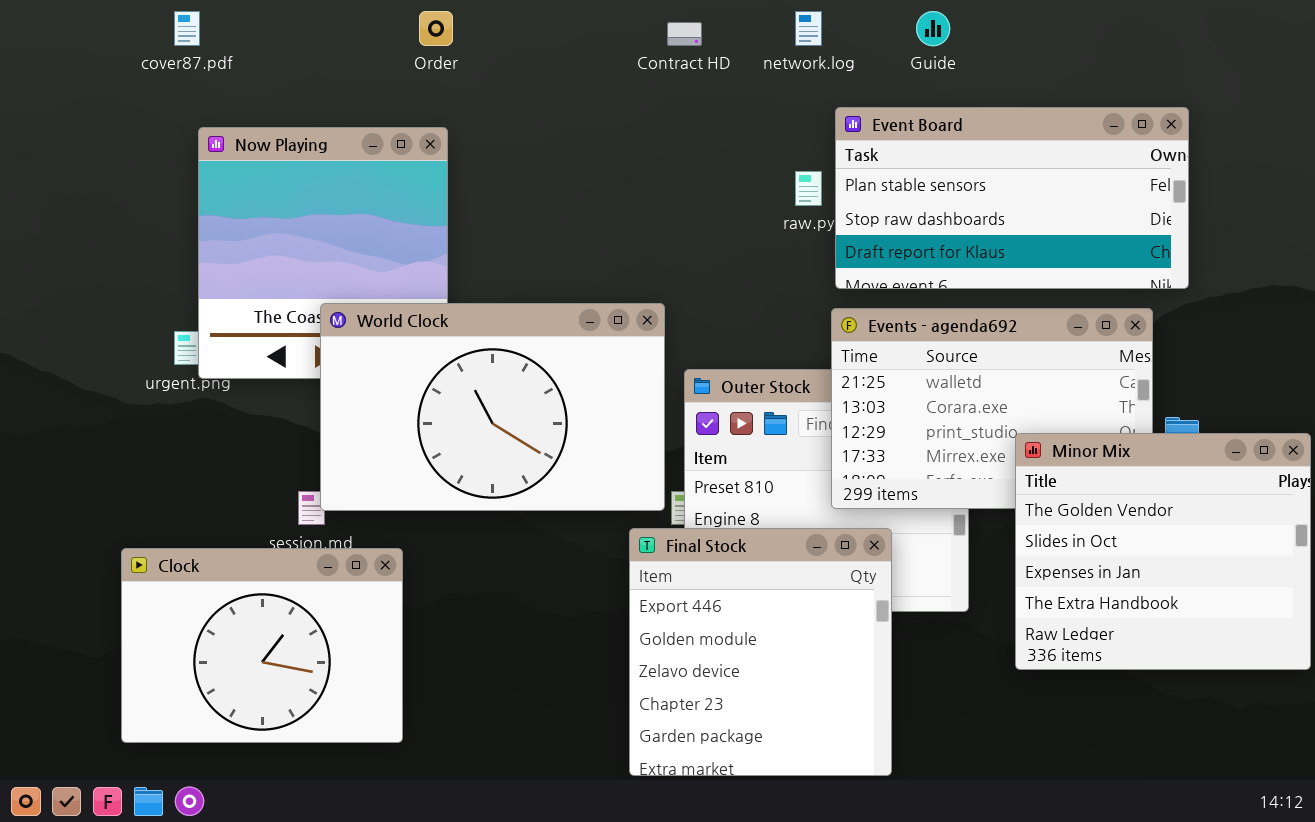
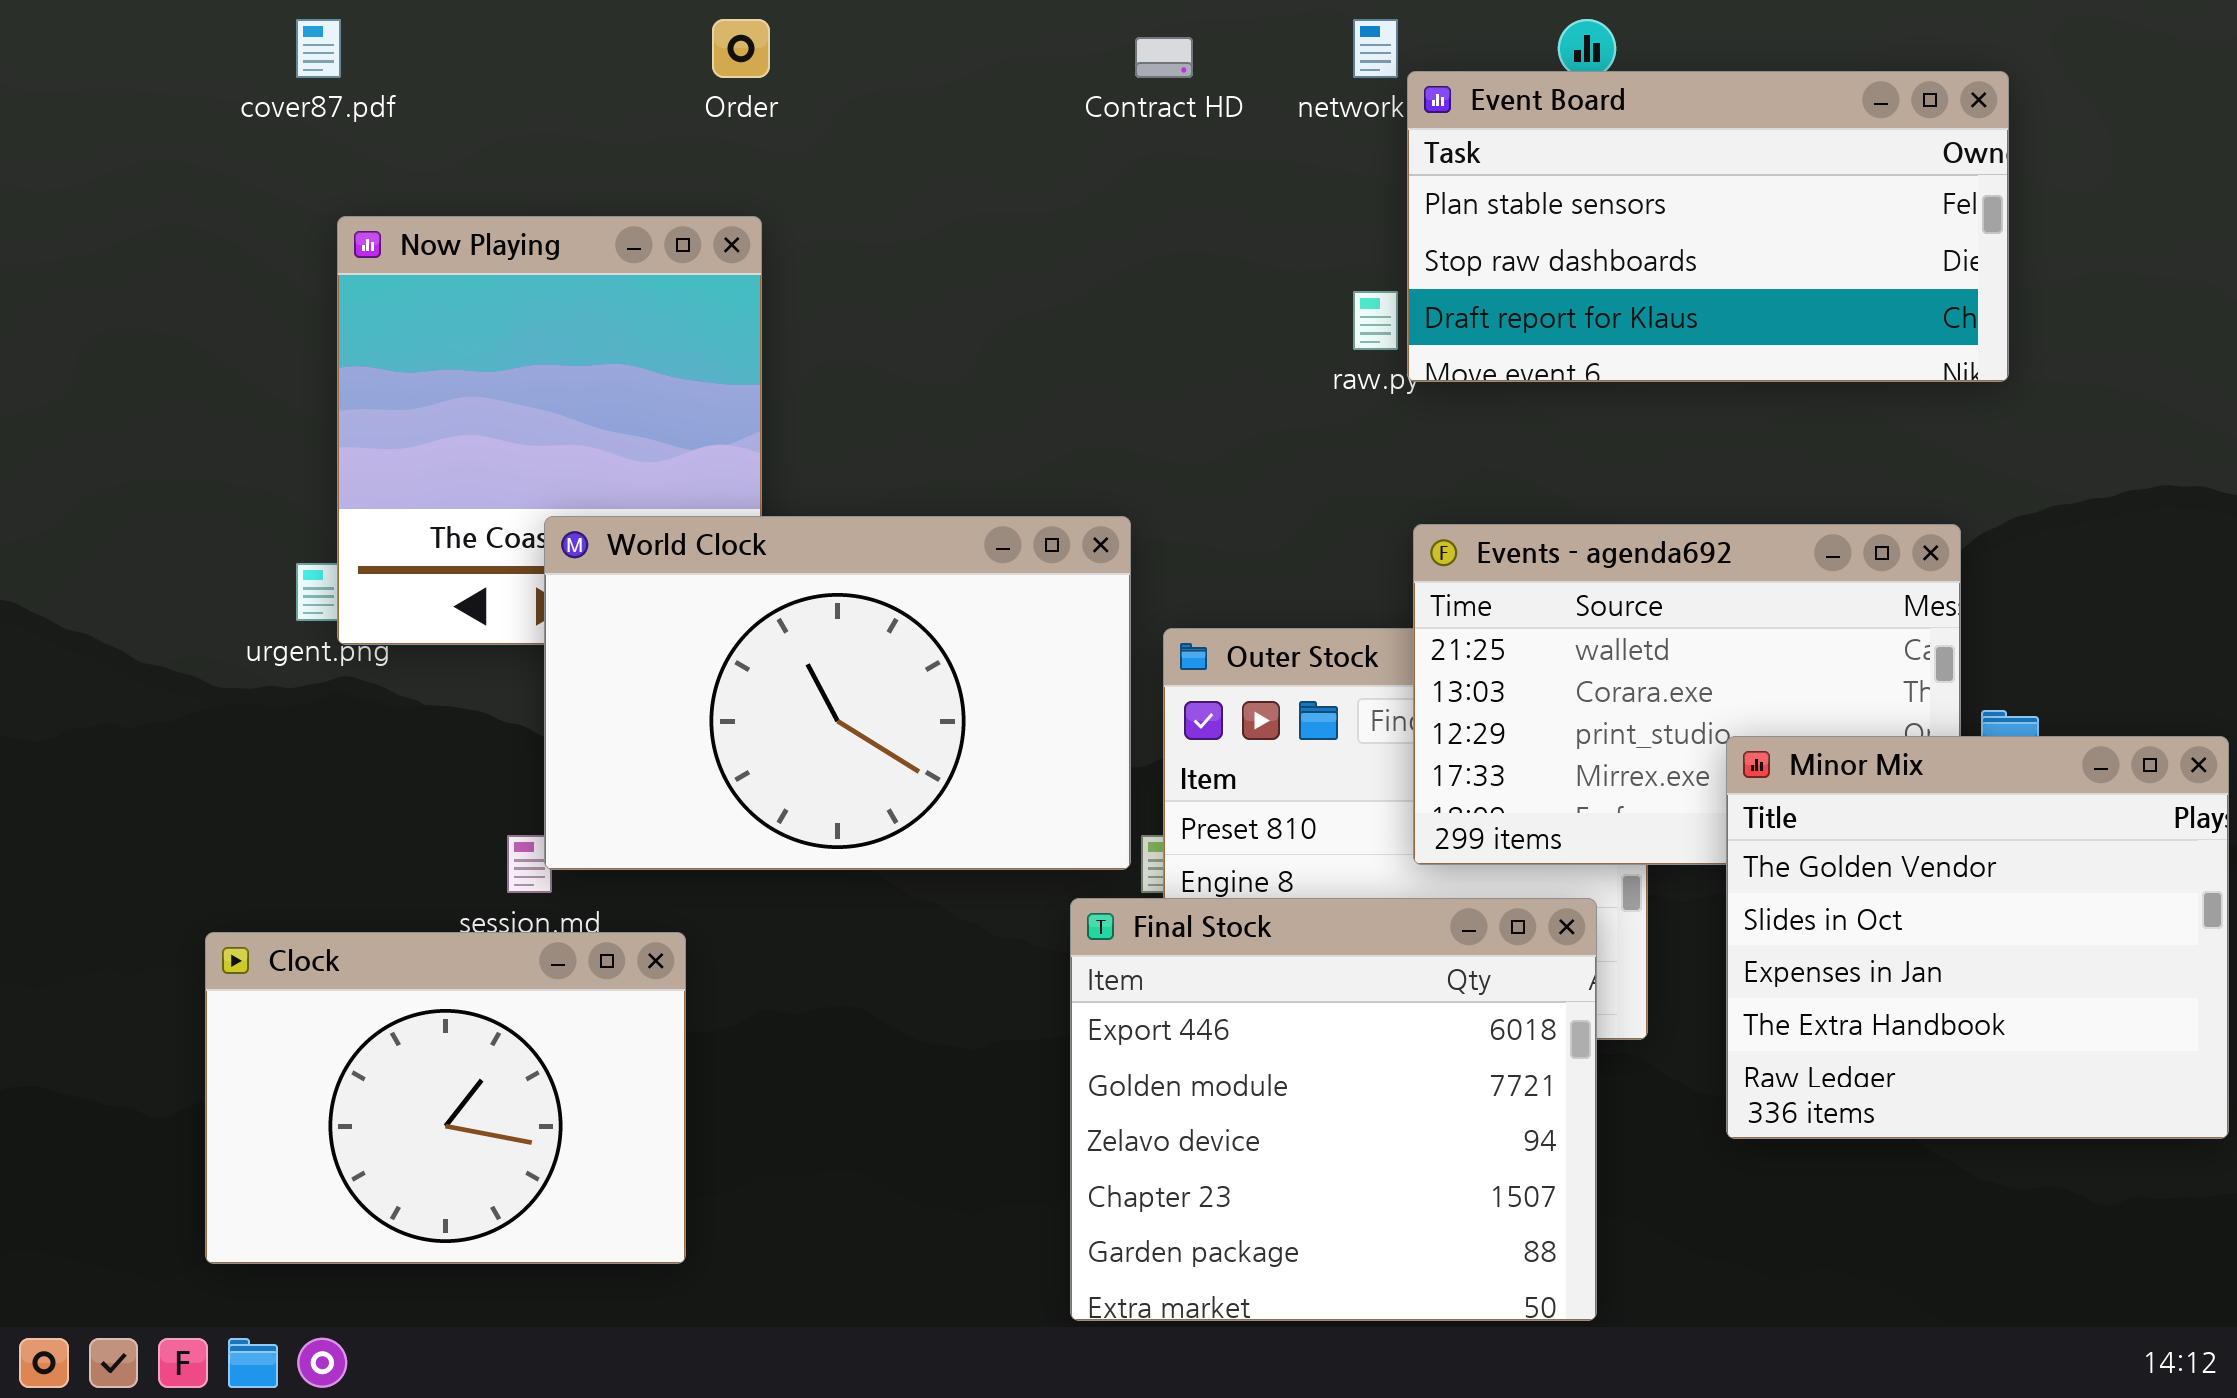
Event Board: [835,107,1189,289] -> [1407,71,2009,382], moved
Final Stock: [629,528,892,776] -> [1070,898,1597,1321], resized

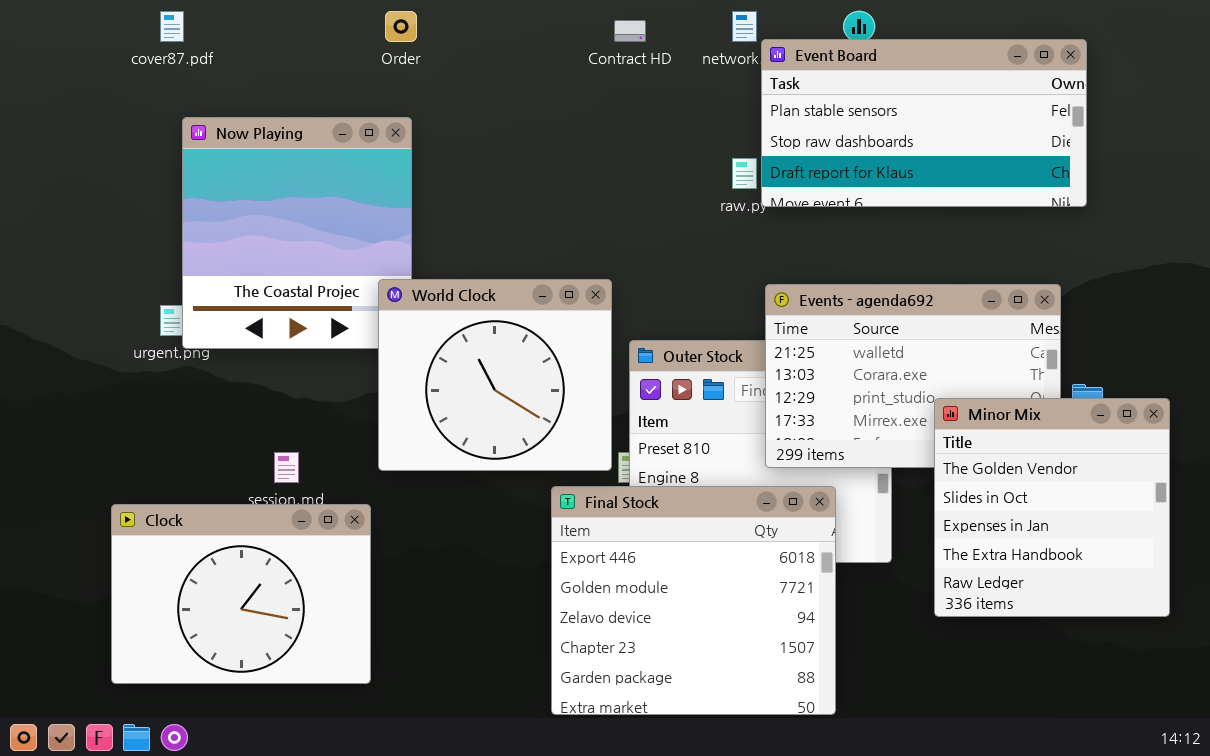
World Clock: [544,516,1131,870] -> [378,279,612,471], resized
Minor Mix: [1726,736,2229,1139] -> [934,398,1170,617], resized
Final Stock: [1070,898,1597,1321] -> [551,486,836,715], moved

